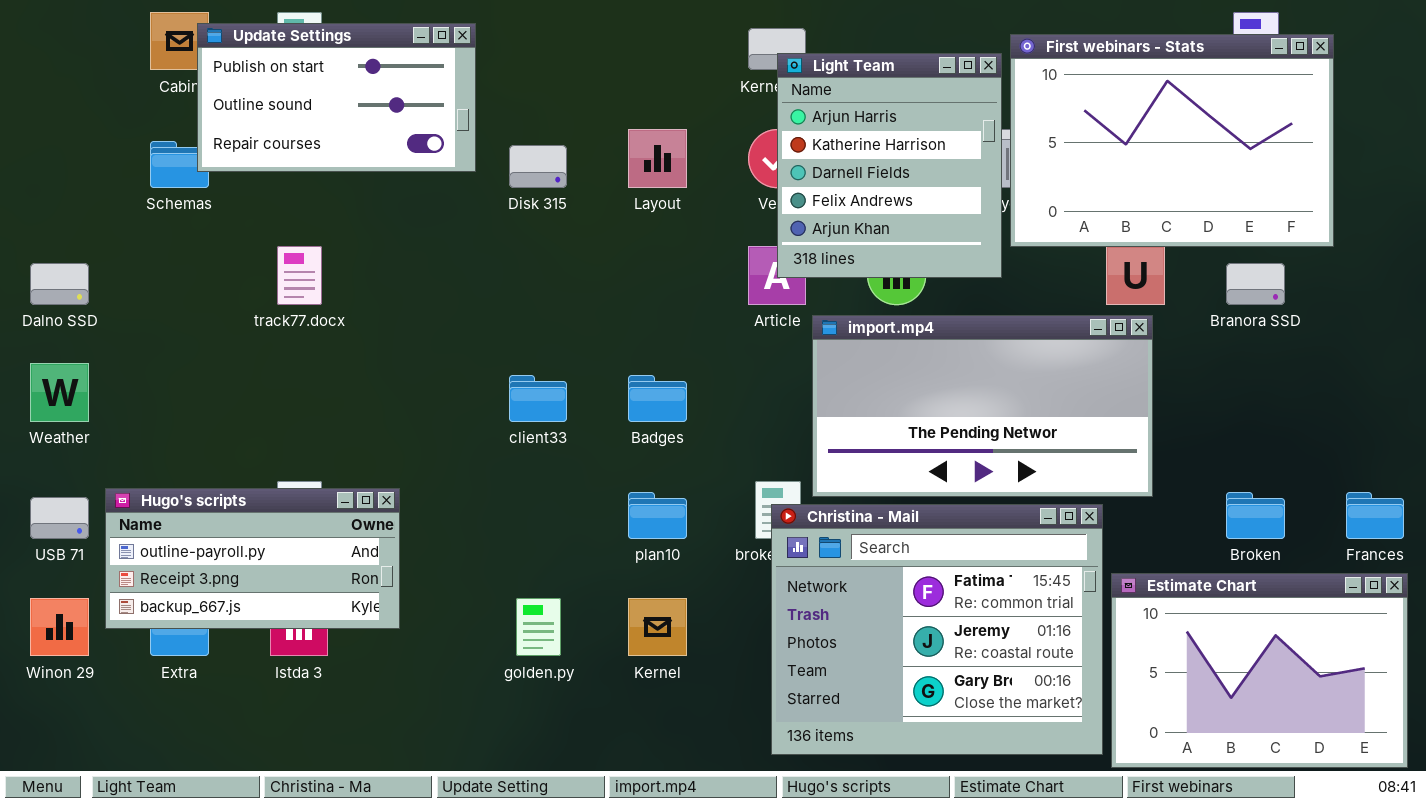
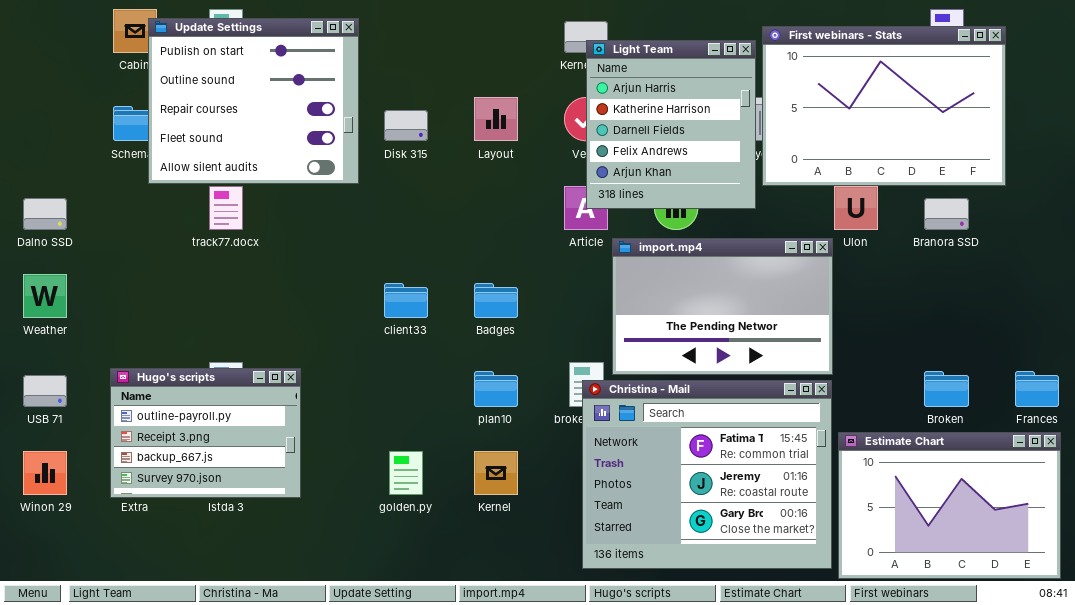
Update Settings: [197,23,476,172] -> [148,18,359,184], resized
import.mp4: [812,315,1153,497] -> [612,238,833,375], resized
Hugo's scripts: [105,488,400,629] -> [110,368,301,498], resized

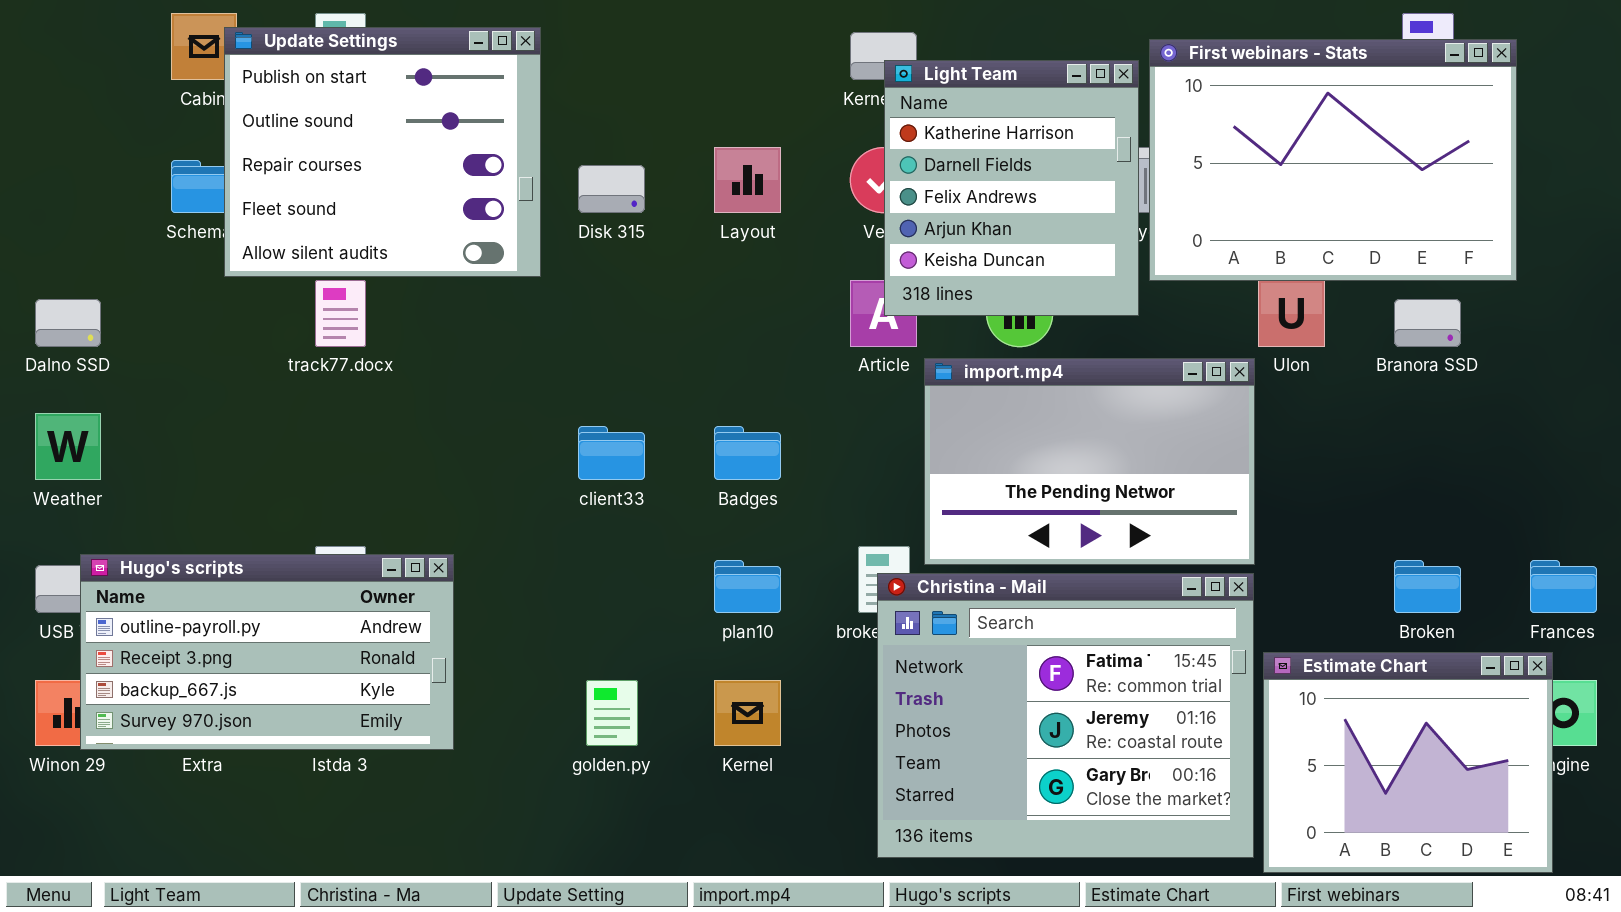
Light Team: [586,40,756,209] -> [884,60,1139,316], scrolled down 1 row
Hugo's scripts: [110,368,301,498] -> [80,554,454,750], resized
Estimate Chart: [838,432,1061,579] -> [1263,652,1553,873], resized

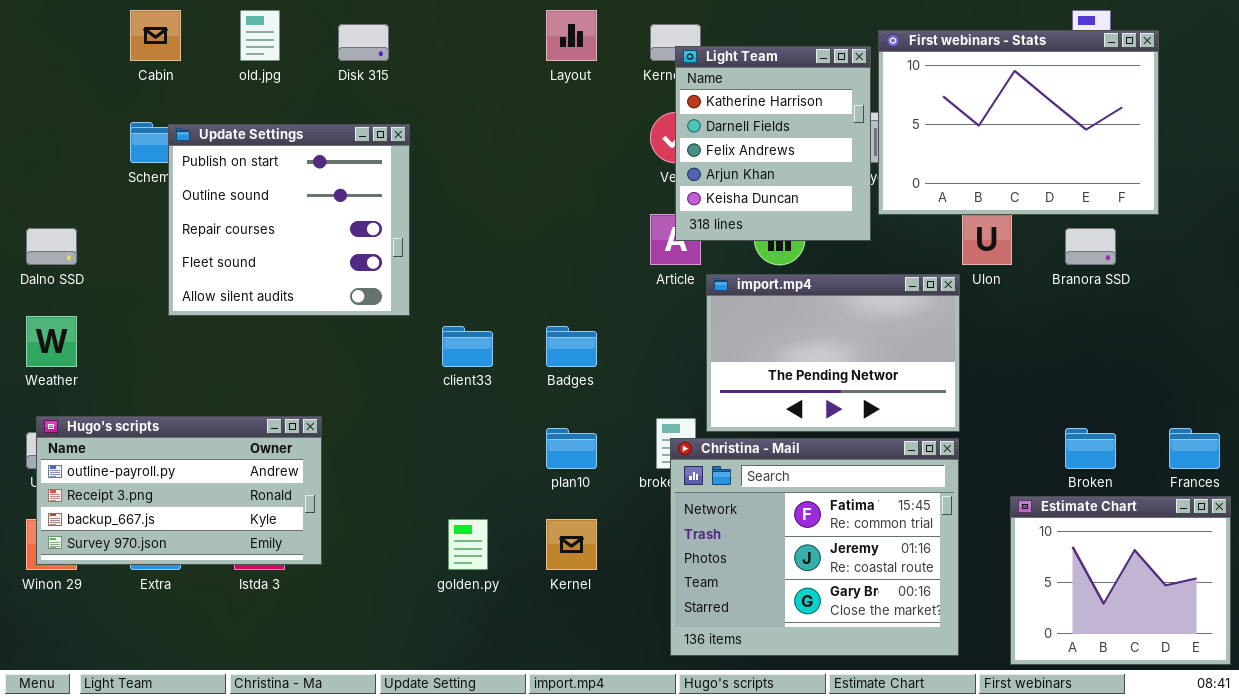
Update Settings: [224,27,541,277] -> [168,124,410,316], moved
Layout: [714,147,781,213] -> [546,10,597,61], moved
Disk 315: [578,165,645,213] -> [338,24,389,61], moved
Hugo's scripts: [80,554,454,750] -> [36,416,322,565], moved
Estimate Chart: [1263,652,1553,873] -> [1010,496,1231,665], moved

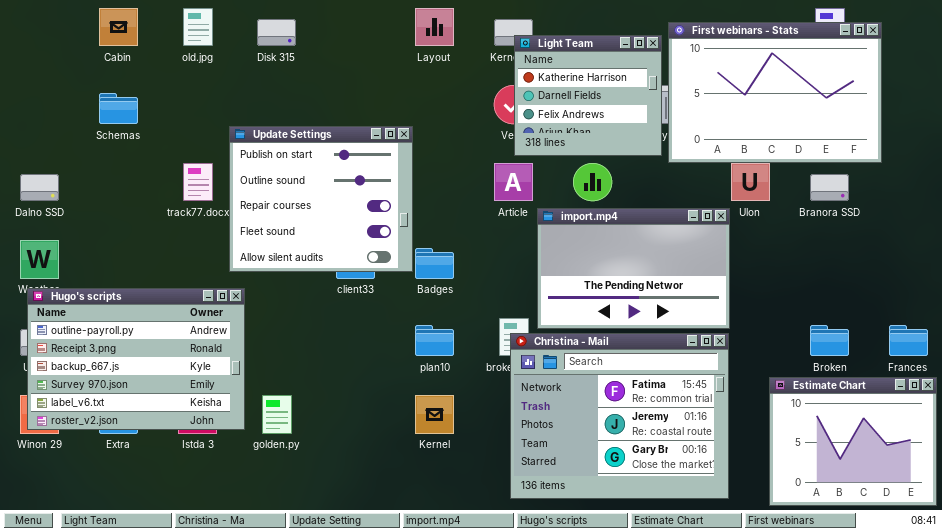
Light Team: [675,46,871,241] -> [514,35,662,156], resized
Update Settings: [168,124,410,316] -> [229,126,413,272], moved
Hugo's scripts: [36,416,322,565] -> [27,288,245,430], resized
golden.py: [448,519,488,570] -> [262,395,292,434], moved

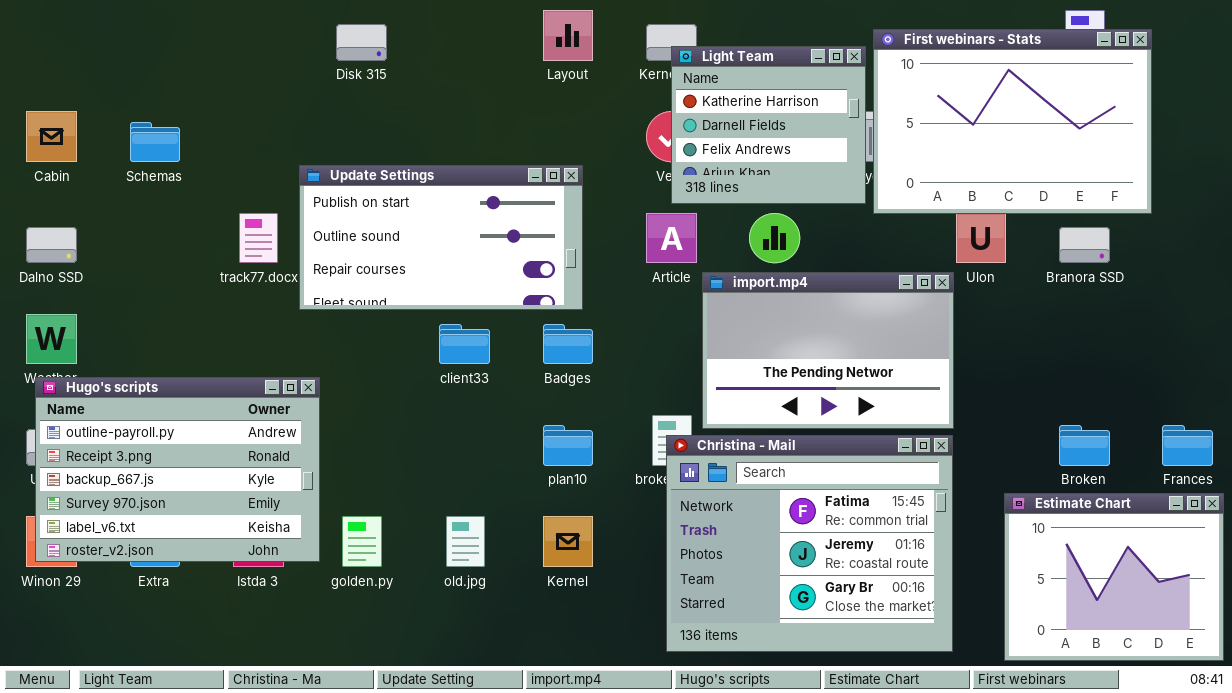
Cabin: [99,8,138,46] -> [26,111,77,162], moved
old.jpg: [183,8,213,46] -> [446,516,485,567], moved
Update Settings: [229,126,413,272] -> [299,165,583,310], resized

